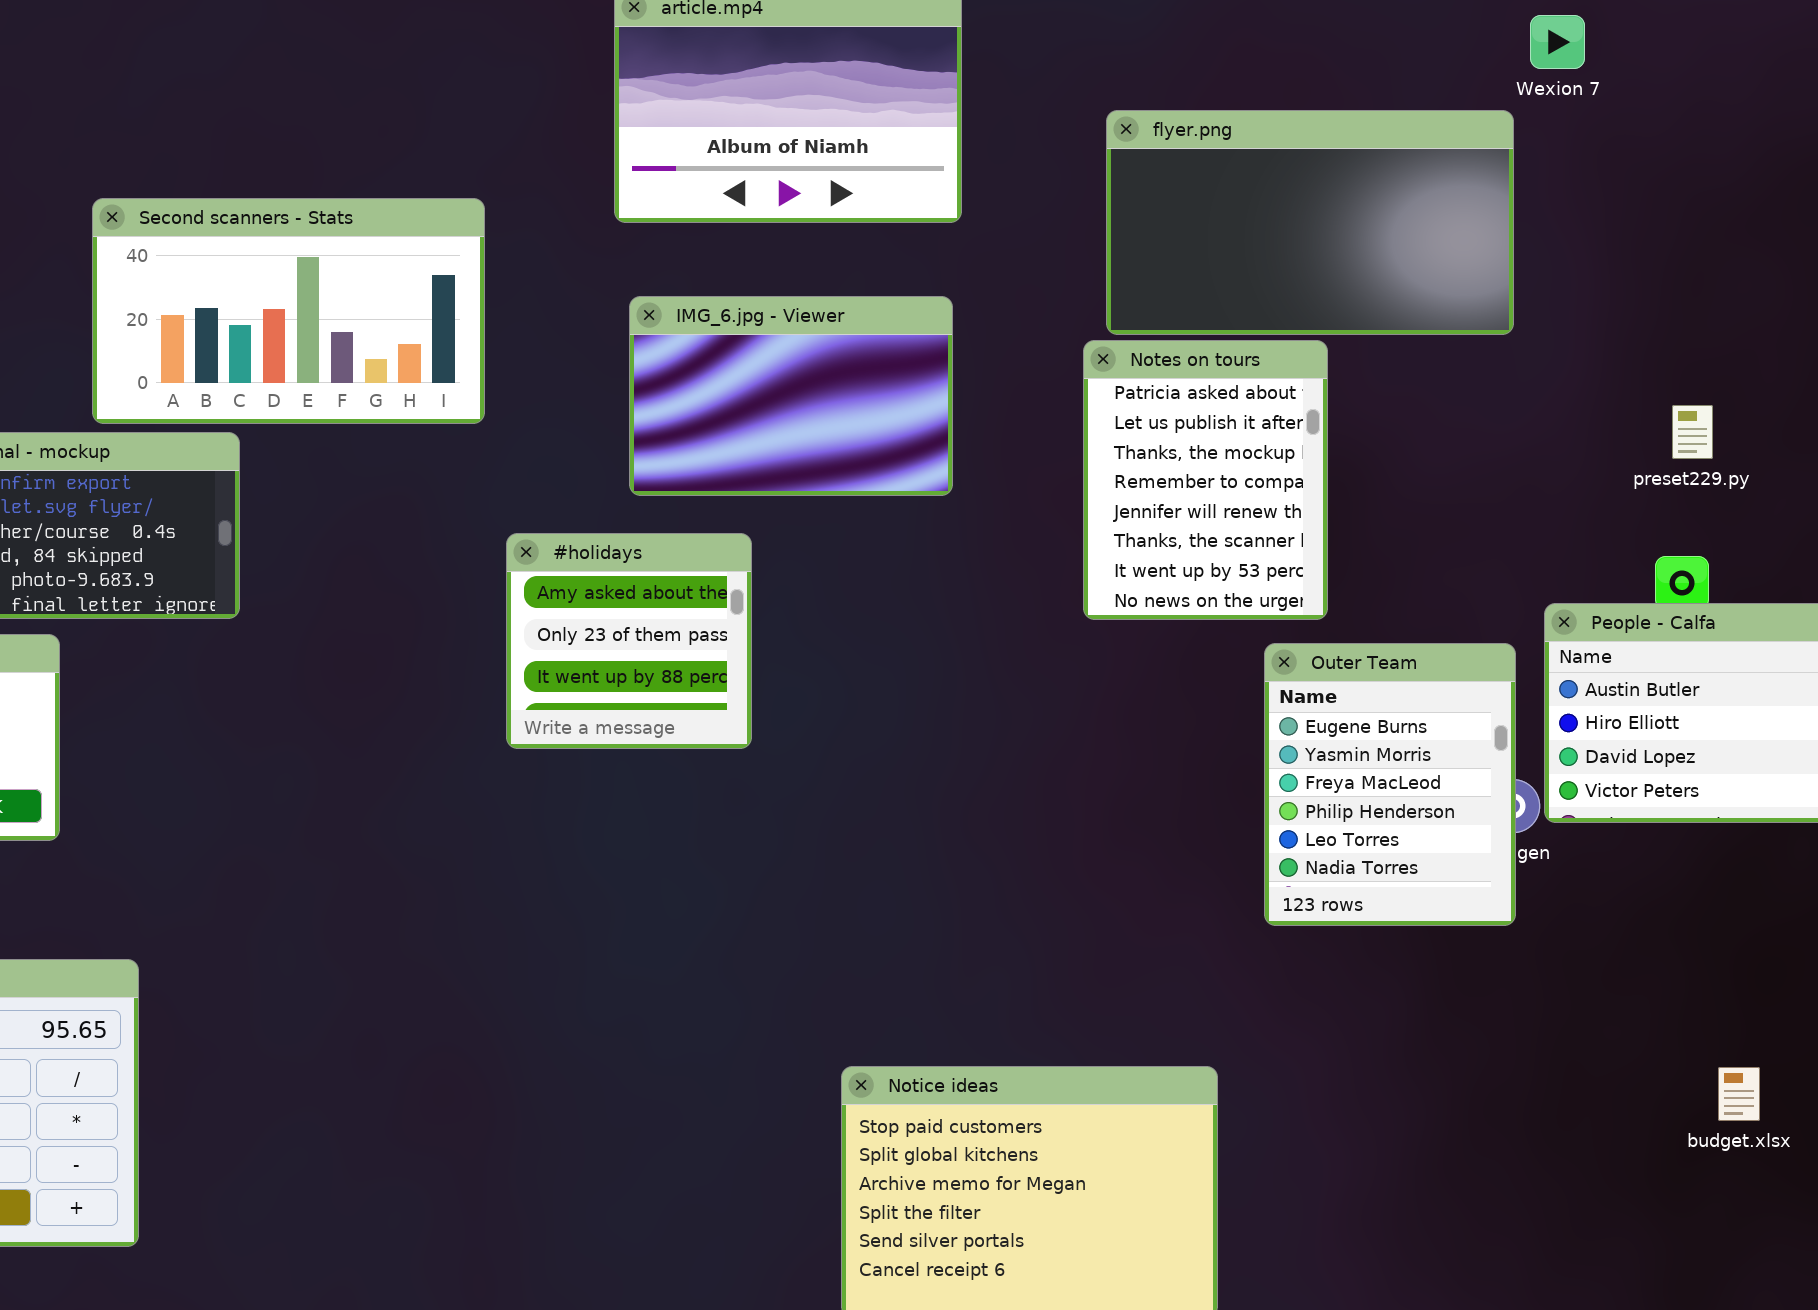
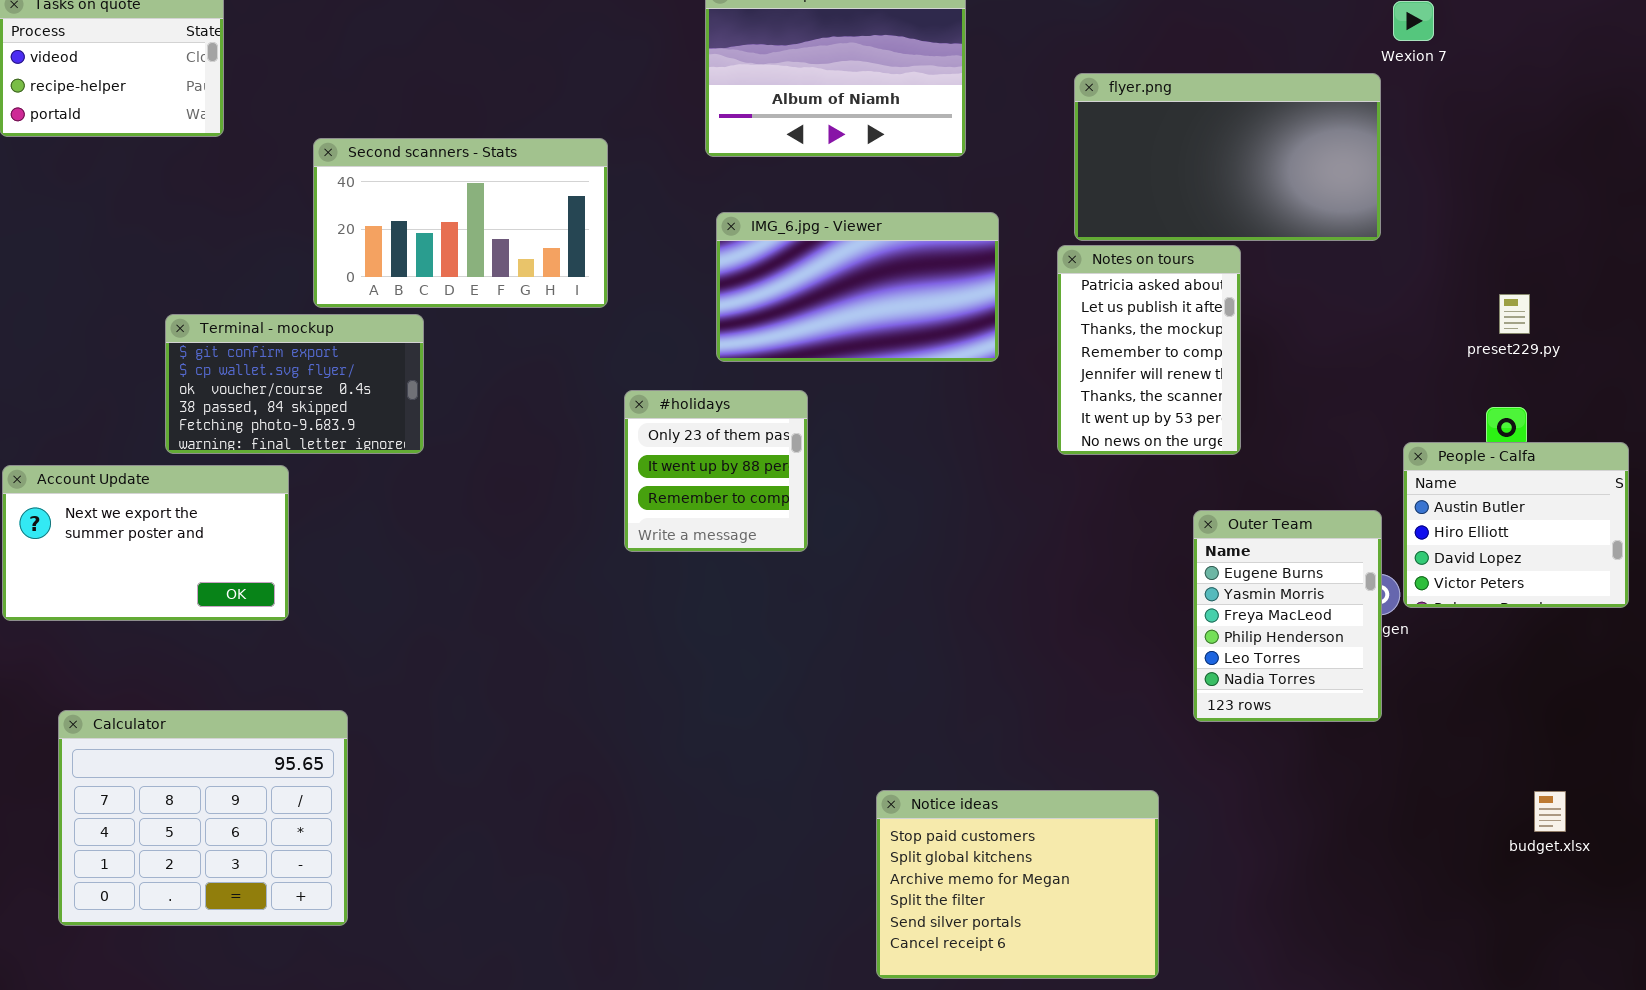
IMG_6.jpg - Viewer: [629,296,953,496] -> [716,212,999,362], resized
#holidays: [506,533,752,749] -> [624,390,808,552], scrolled down 1 row
Outer Team: [1264,643,1516,926] -> [1193,510,1382,722], moved

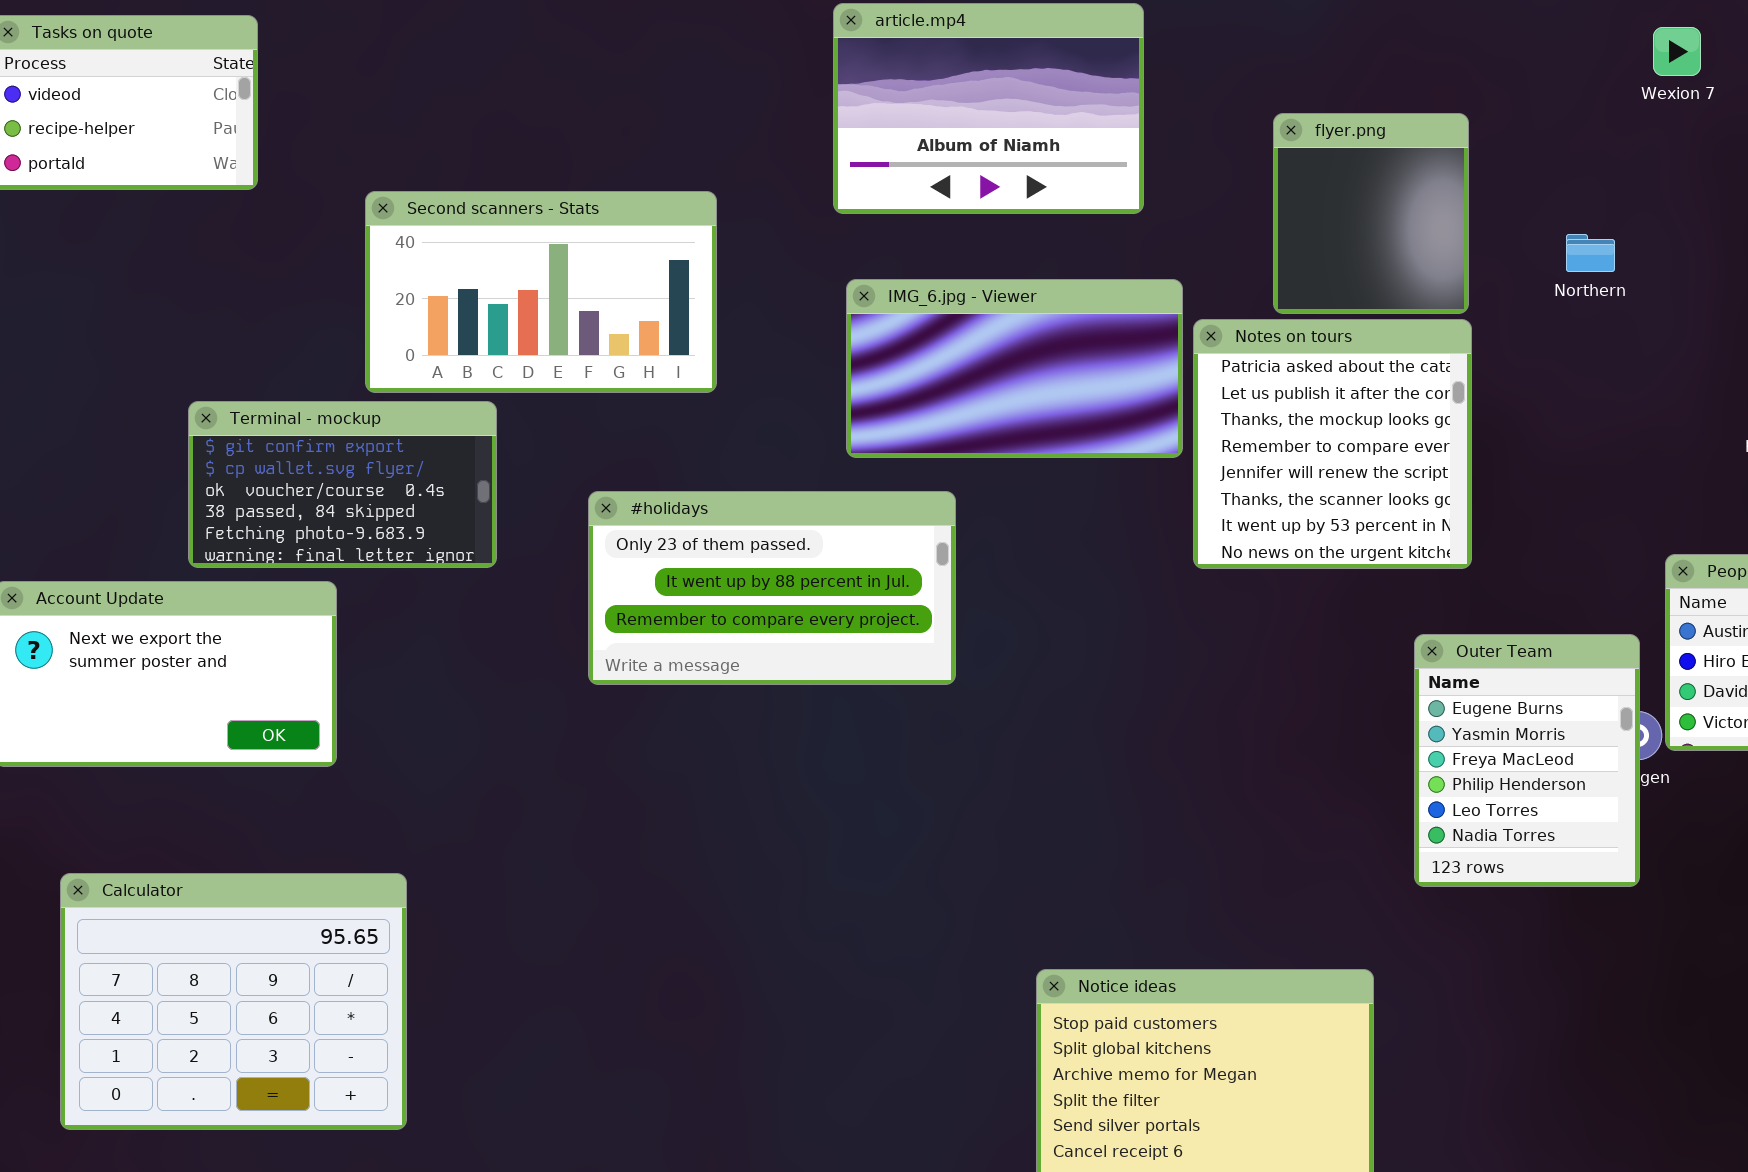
flyer.png: [1074,73,1381,241] -> [1273,113,1469,314], resized
Notes on tours: [1057,245,1241,455] -> [1193,319,1472,569], resized
#holidays: [624,390,808,552] -> [588,491,956,685], resized

